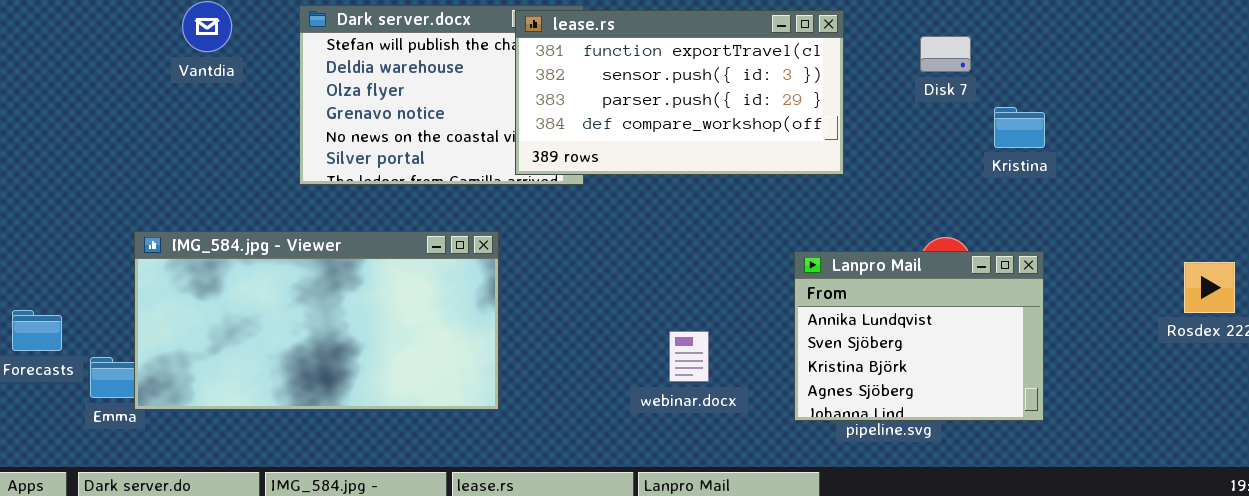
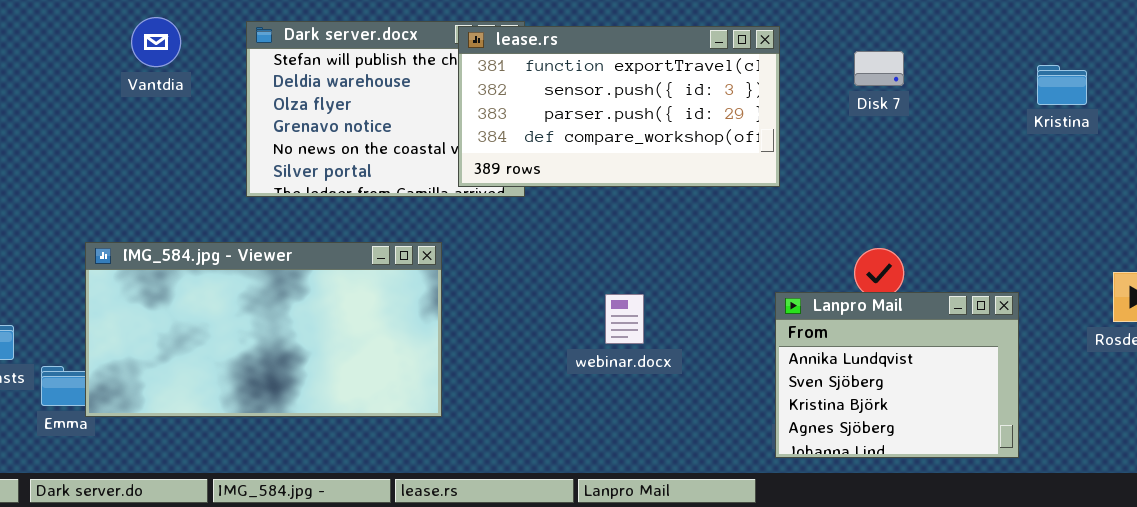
Kristina: [994,107,1045,148] -> [1037,65,1087,105], moved
Lanpro Mail: [794,251,1044,421] -> [775,292,1019,458], moved
webinar.docx: [669,331,709,382] -> [605,294,644,344], moved

